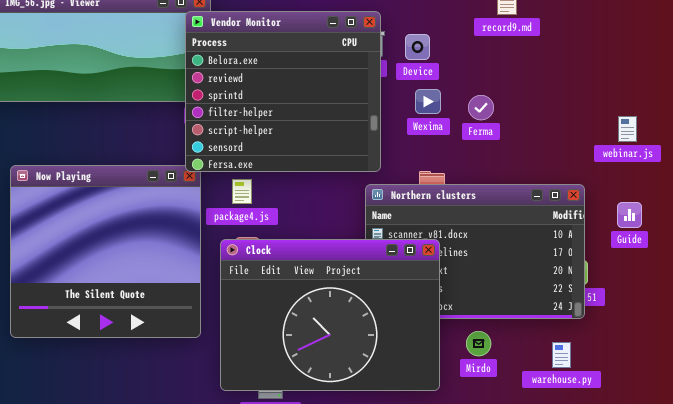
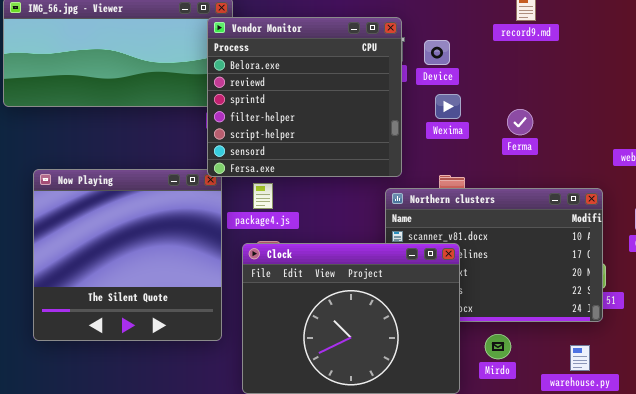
Ferma: [468,95,494,120] -> [507,109,533,135], moved

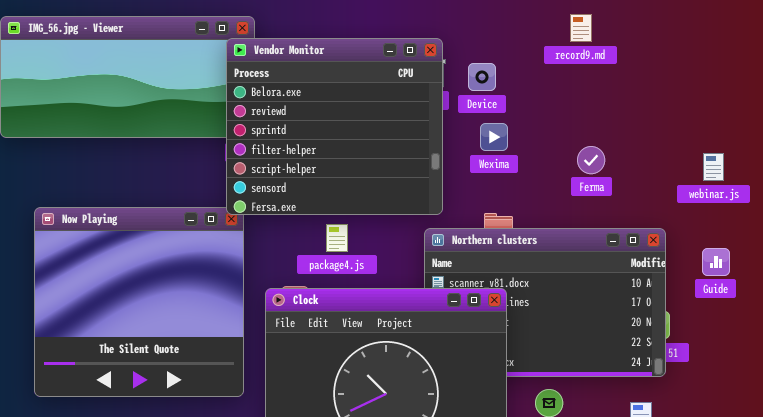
Ferma: [507,109,533,135] -> [577,146,605,174], moved
package4.js: [253,183,273,209] -> [326,224,348,252], moved

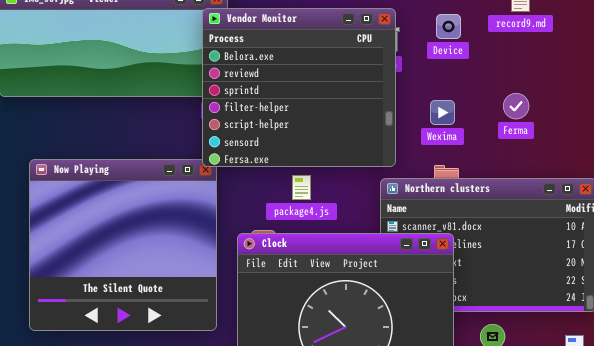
Device: [468,63,496,91] -> [436,14,461,39], moved
Wexima: [480,123,508,151] -> [430,100,455,125], moved
Ferma: [577,146,605,174] -> [503,93,529,119], moved

